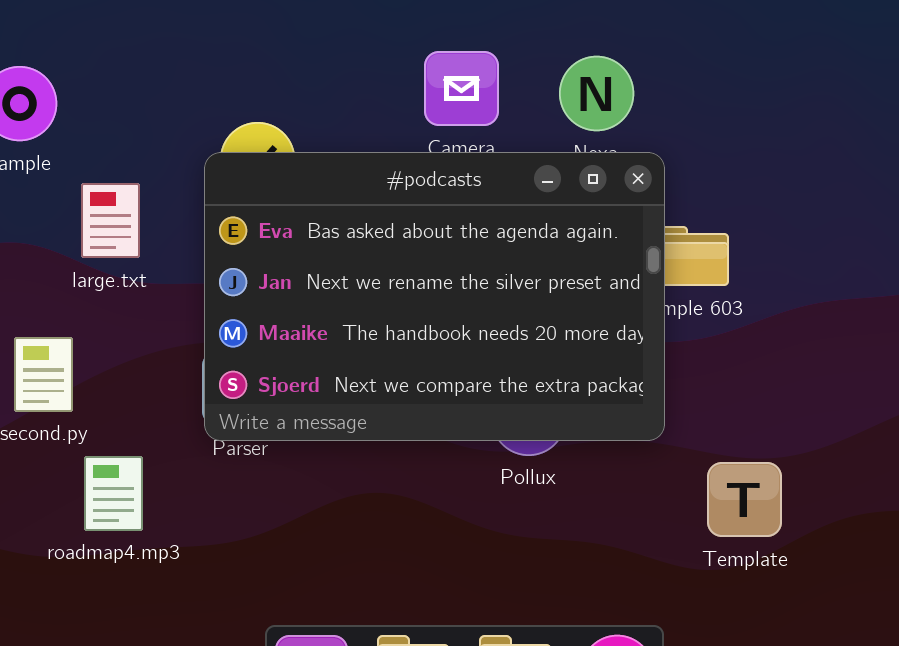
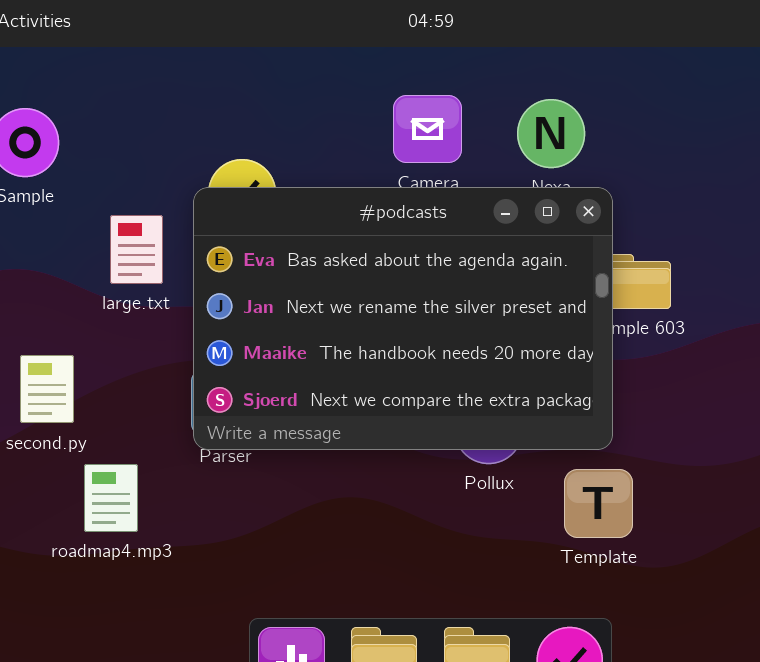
large.txt: [81,183,140,258] -> [110,215,163,284], moved
Template: [707,462,782,537] -> [564,469,633,538], moved

